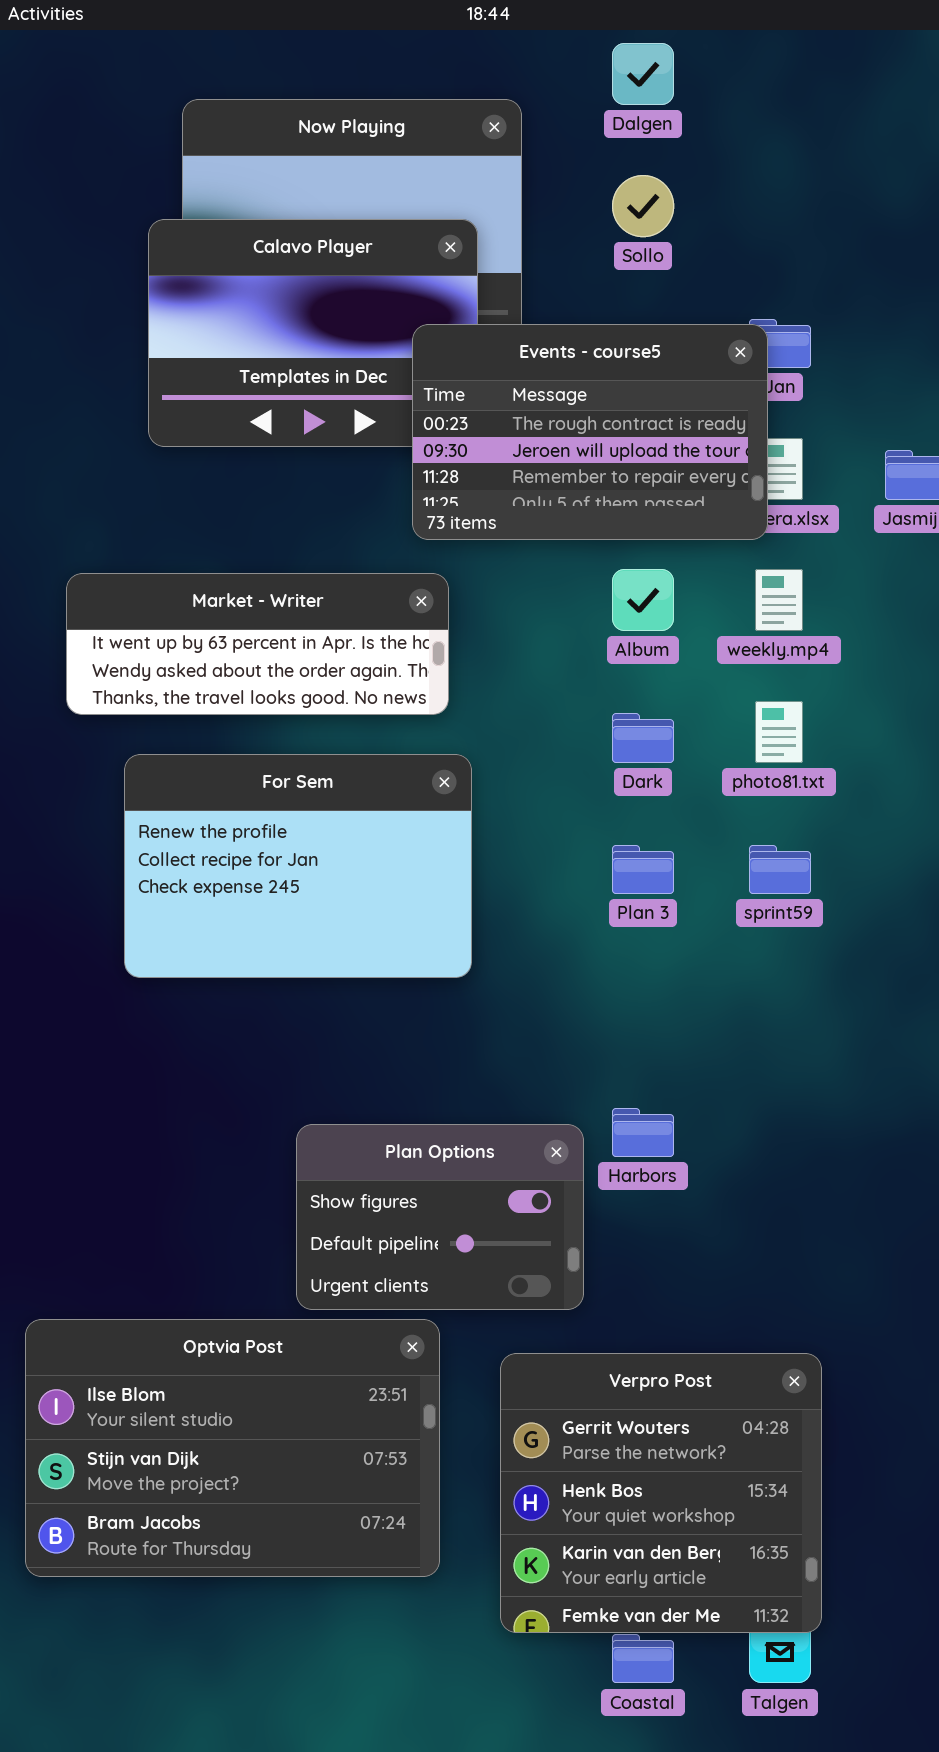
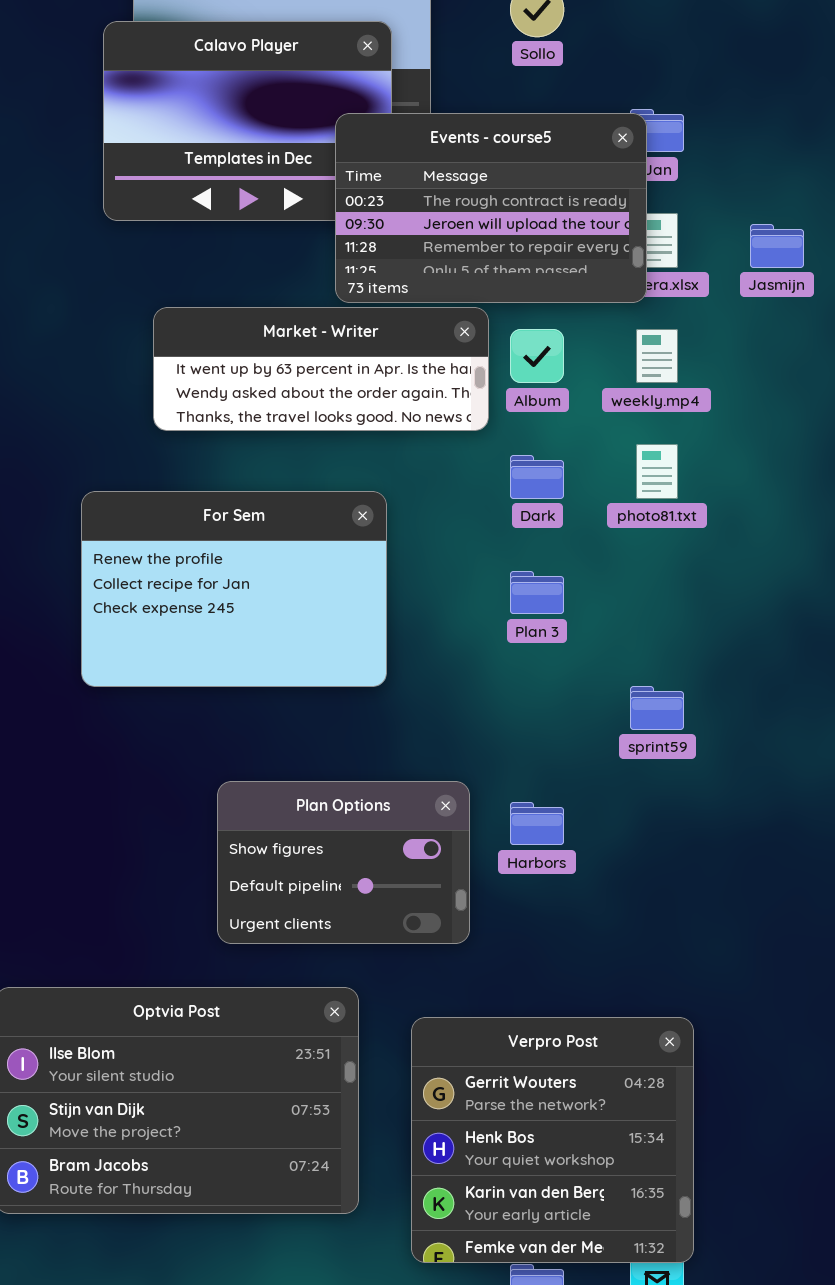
Market - Writer: [66,573,449,715] -> [153,307,489,431], moved
sprint59: [749,845,811,894] -> [630,686,684,730], moved
Plan Options: [296,1124,584,1310] -> [217,781,470,944], moved

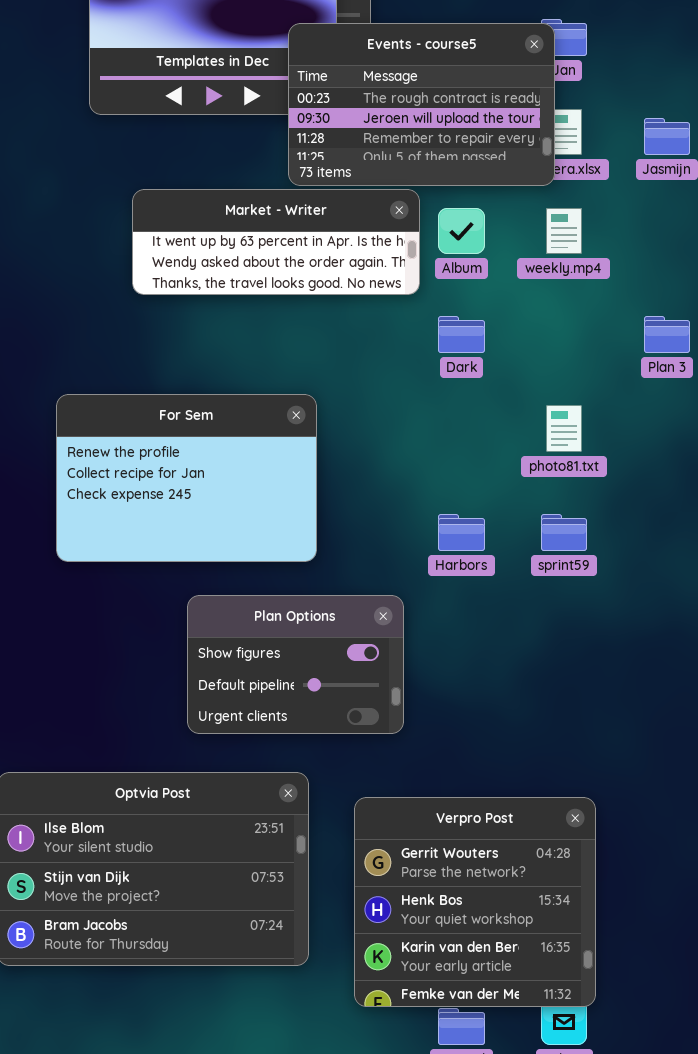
photo81.txt: [636,444,678,499] -> [546,405,582,452], moved
For Sem: [81,491,387,687] -> [56,394,317,562], moved
Plan 3: [510,571,564,614] -> [644,316,690,353], moved
Harbors: [510,802,564,845] -> [438,514,485,551], moved

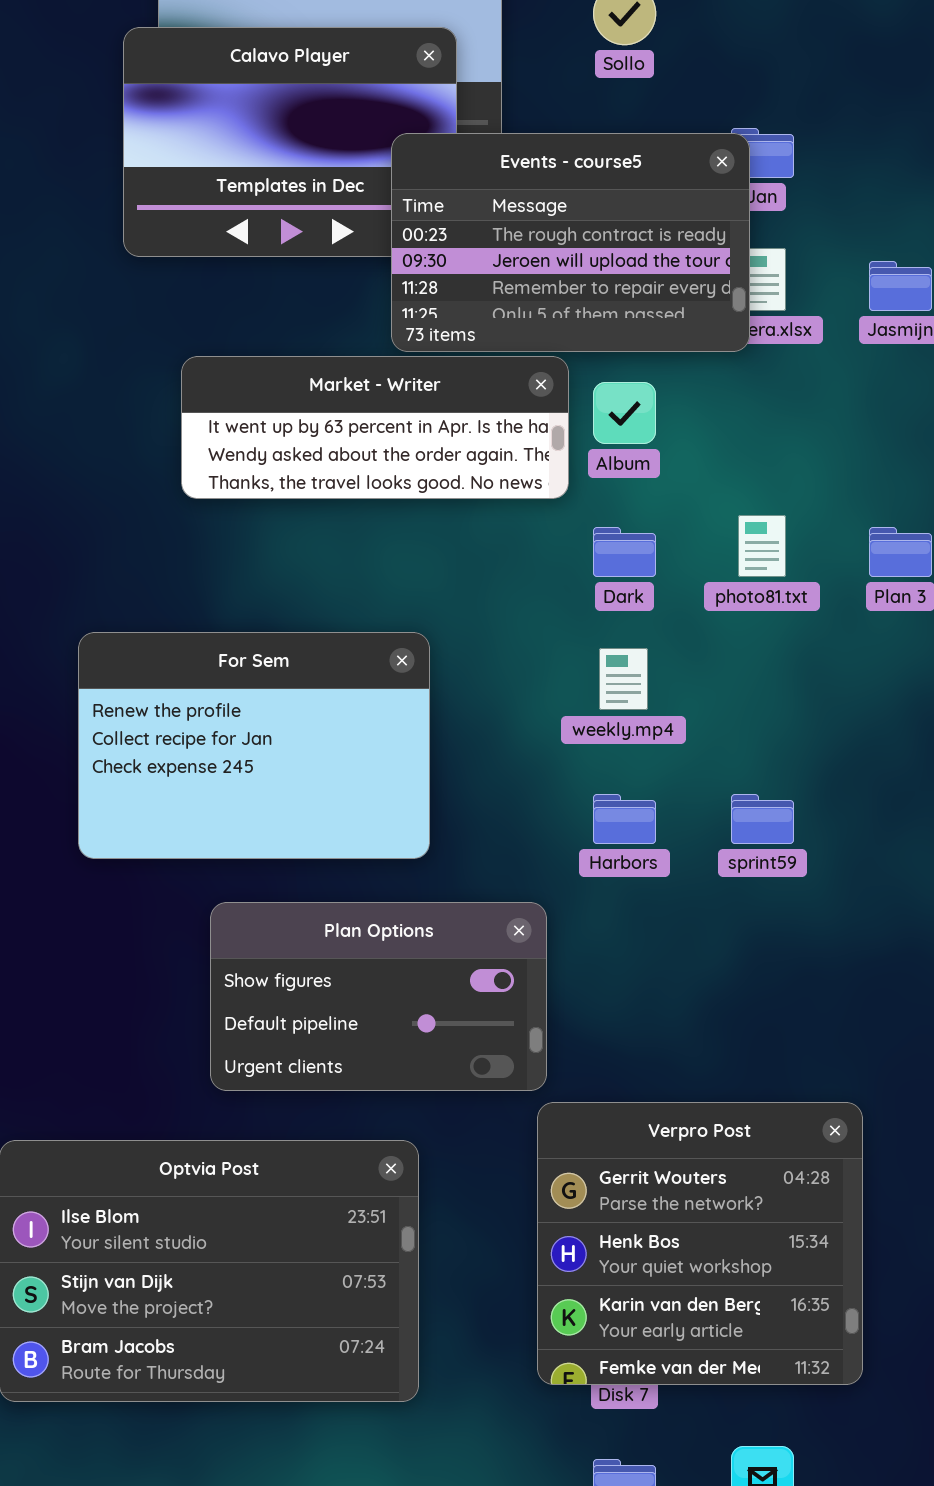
weekly.mp4: [546,208,582,254] -> [599,648,648,710], moved
photo81.txt: [546,405,582,452] -> [738,515,786,577], moved
Plan Options: [187,595,404,734] -> [210,902,547,1091], resized
Verpro Post: [354,797,596,1007] -> [537,1102,863,1385], moved

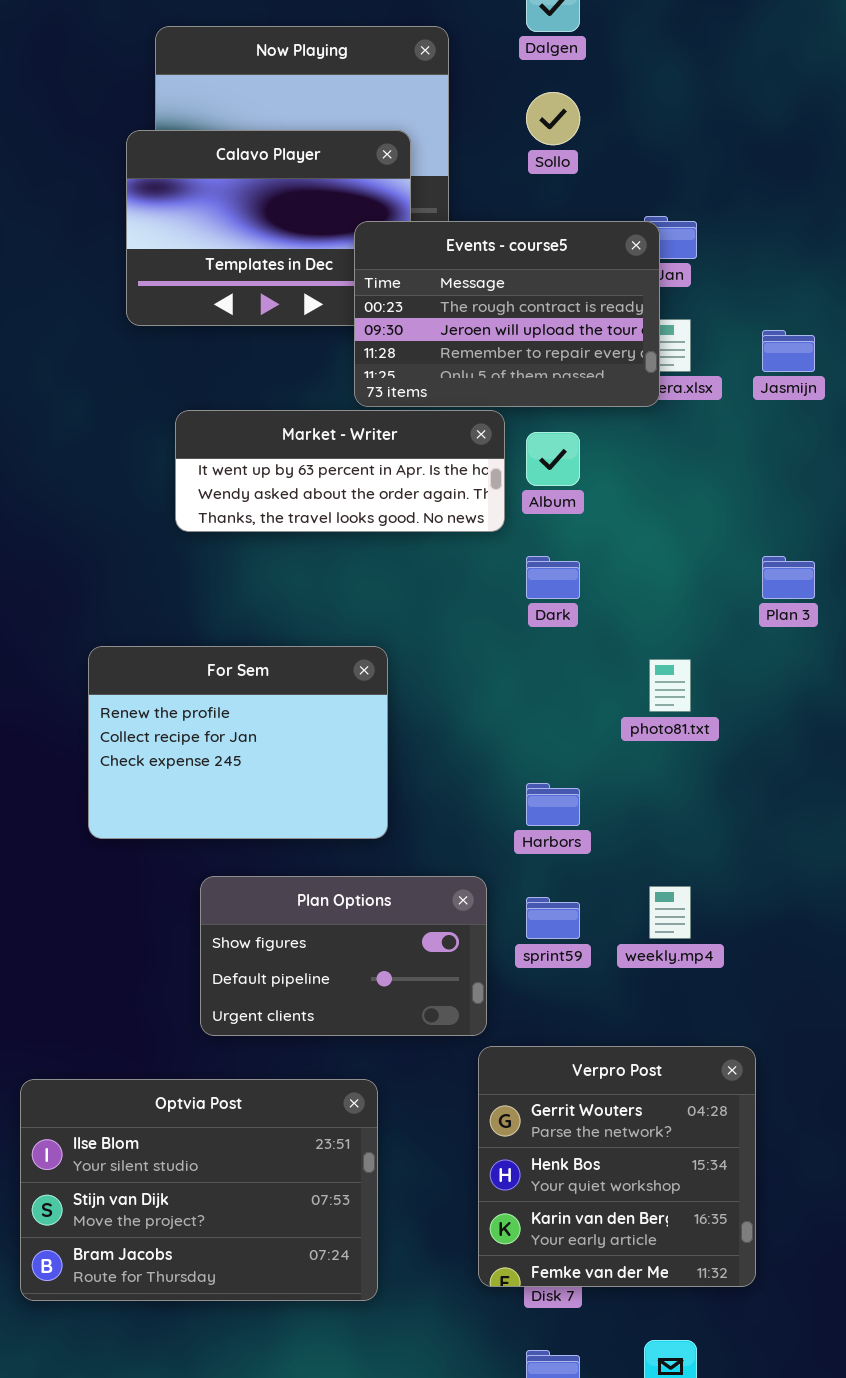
photo81.txt: [738,515,786,577] -> [649,659,691,712], moved
weekly.mp4: [599,648,648,710] -> [649,886,691,939], moved
sprint59: [731,794,794,844] -> [526,897,580,939], moved

